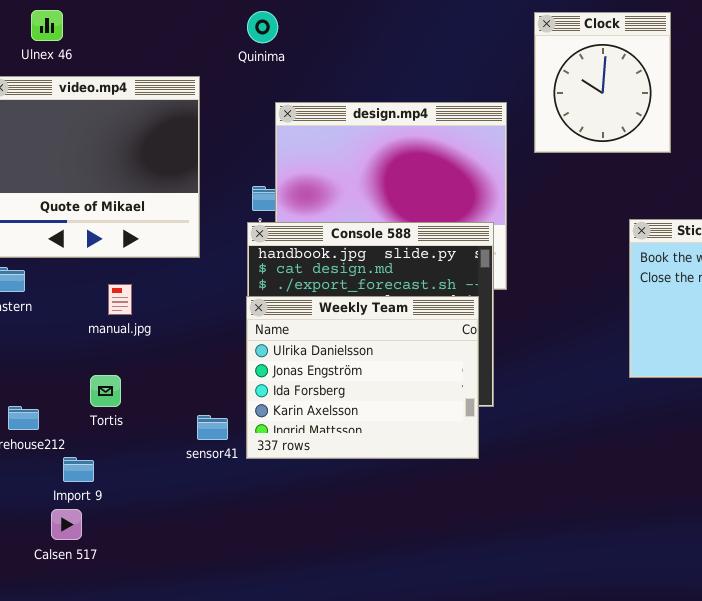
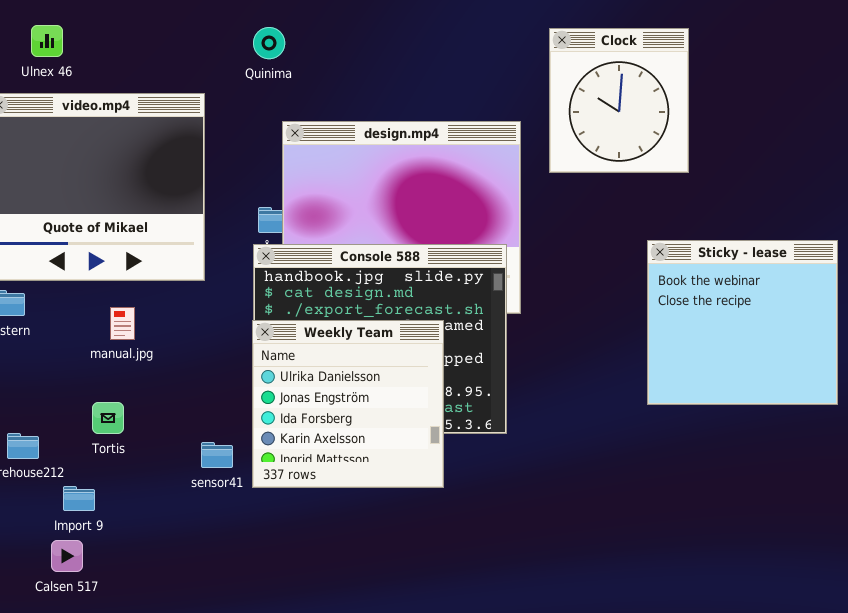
Weekly Team: [246,296,479,459] -> [252,320,444,488], resized

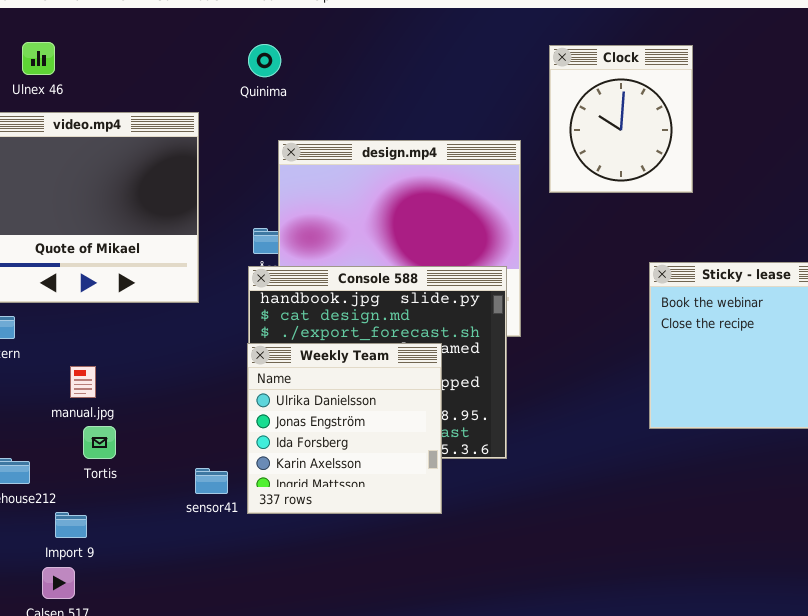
manual.jpg: [110,307,135,340] -> [70,366,96,398], moved

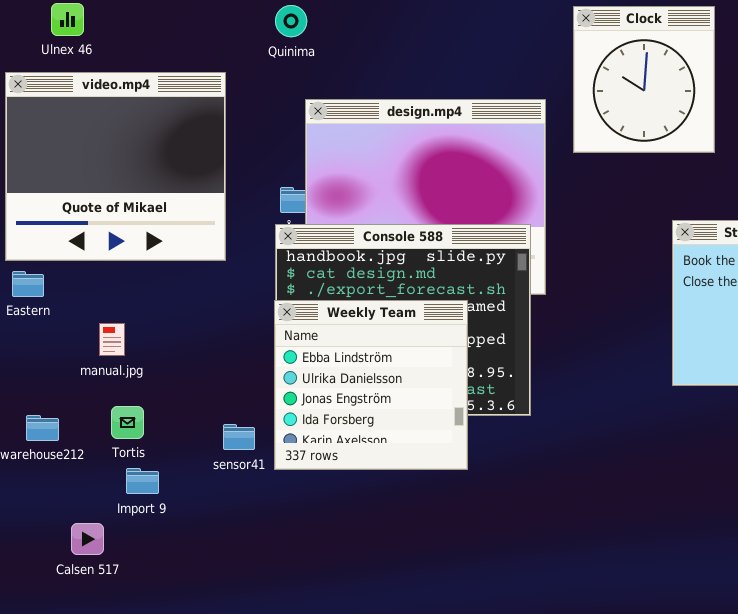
Weekly Team: [247,343,442,514] -> [274,300,468,470], scrolled up 1 row
Tortis: [83,426,116,459] -> [111,406,144,439], moved
Import 9: [55,512,87,538] -> [126,468,159,494], moved

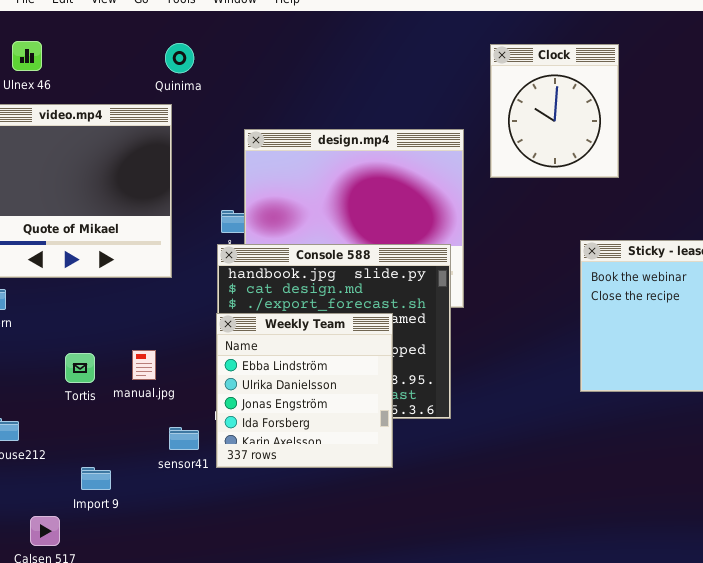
Quinima: [275,5,307,37] -> [165,43,194,73], moved
manual.jpg: [99,323,125,356] -> [132,350,156,380], moved
Tortis: [111,406,144,439] -> [65,353,95,383], moved

